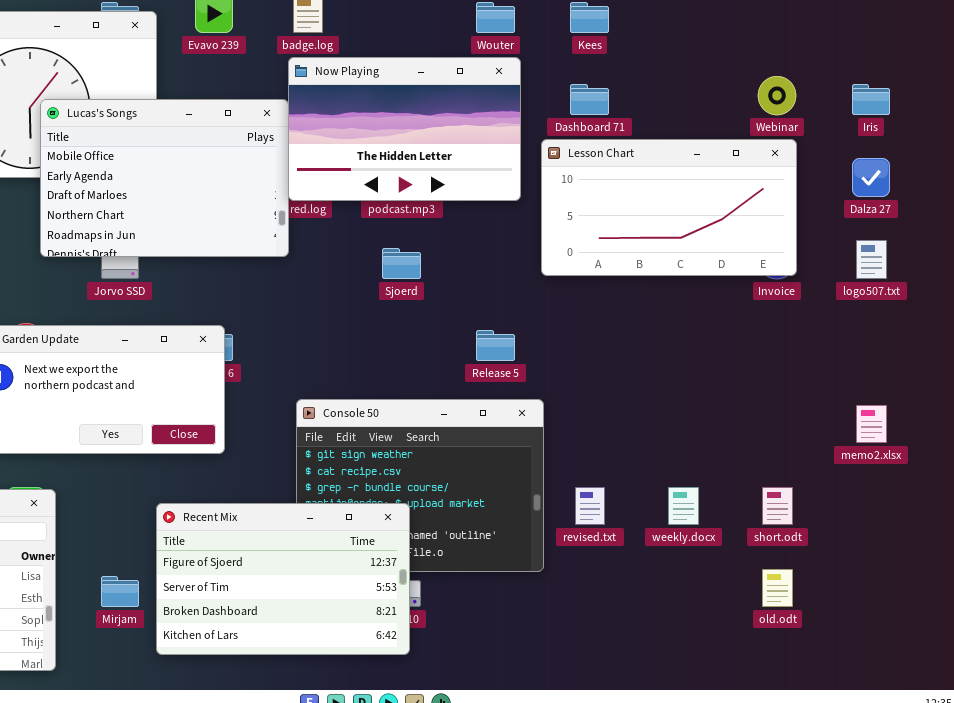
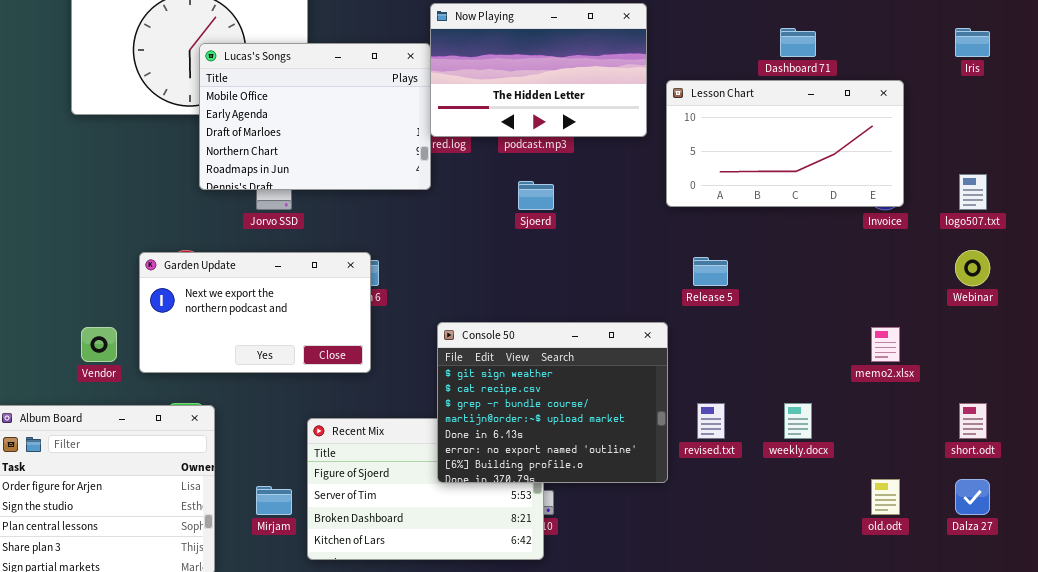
Webinar: [758,76,796,115] -> [955,250,990,286], moved
Dashboard 71: [570,84,609,115] -> [780,28,816,57], moved
Dalza 27: [852,158,890,197] -> [955,479,990,515], moved
Release 5: [476,330,515,361] -> [693,257,728,286], moved
Console 50: [296,399,544,572] -> [437,322,668,483], raised
memo2.xlsx: [856,405,887,443] -> [871,327,900,362], moved
short.odt: [762,487,793,525] -> [959,403,987,439], moved

